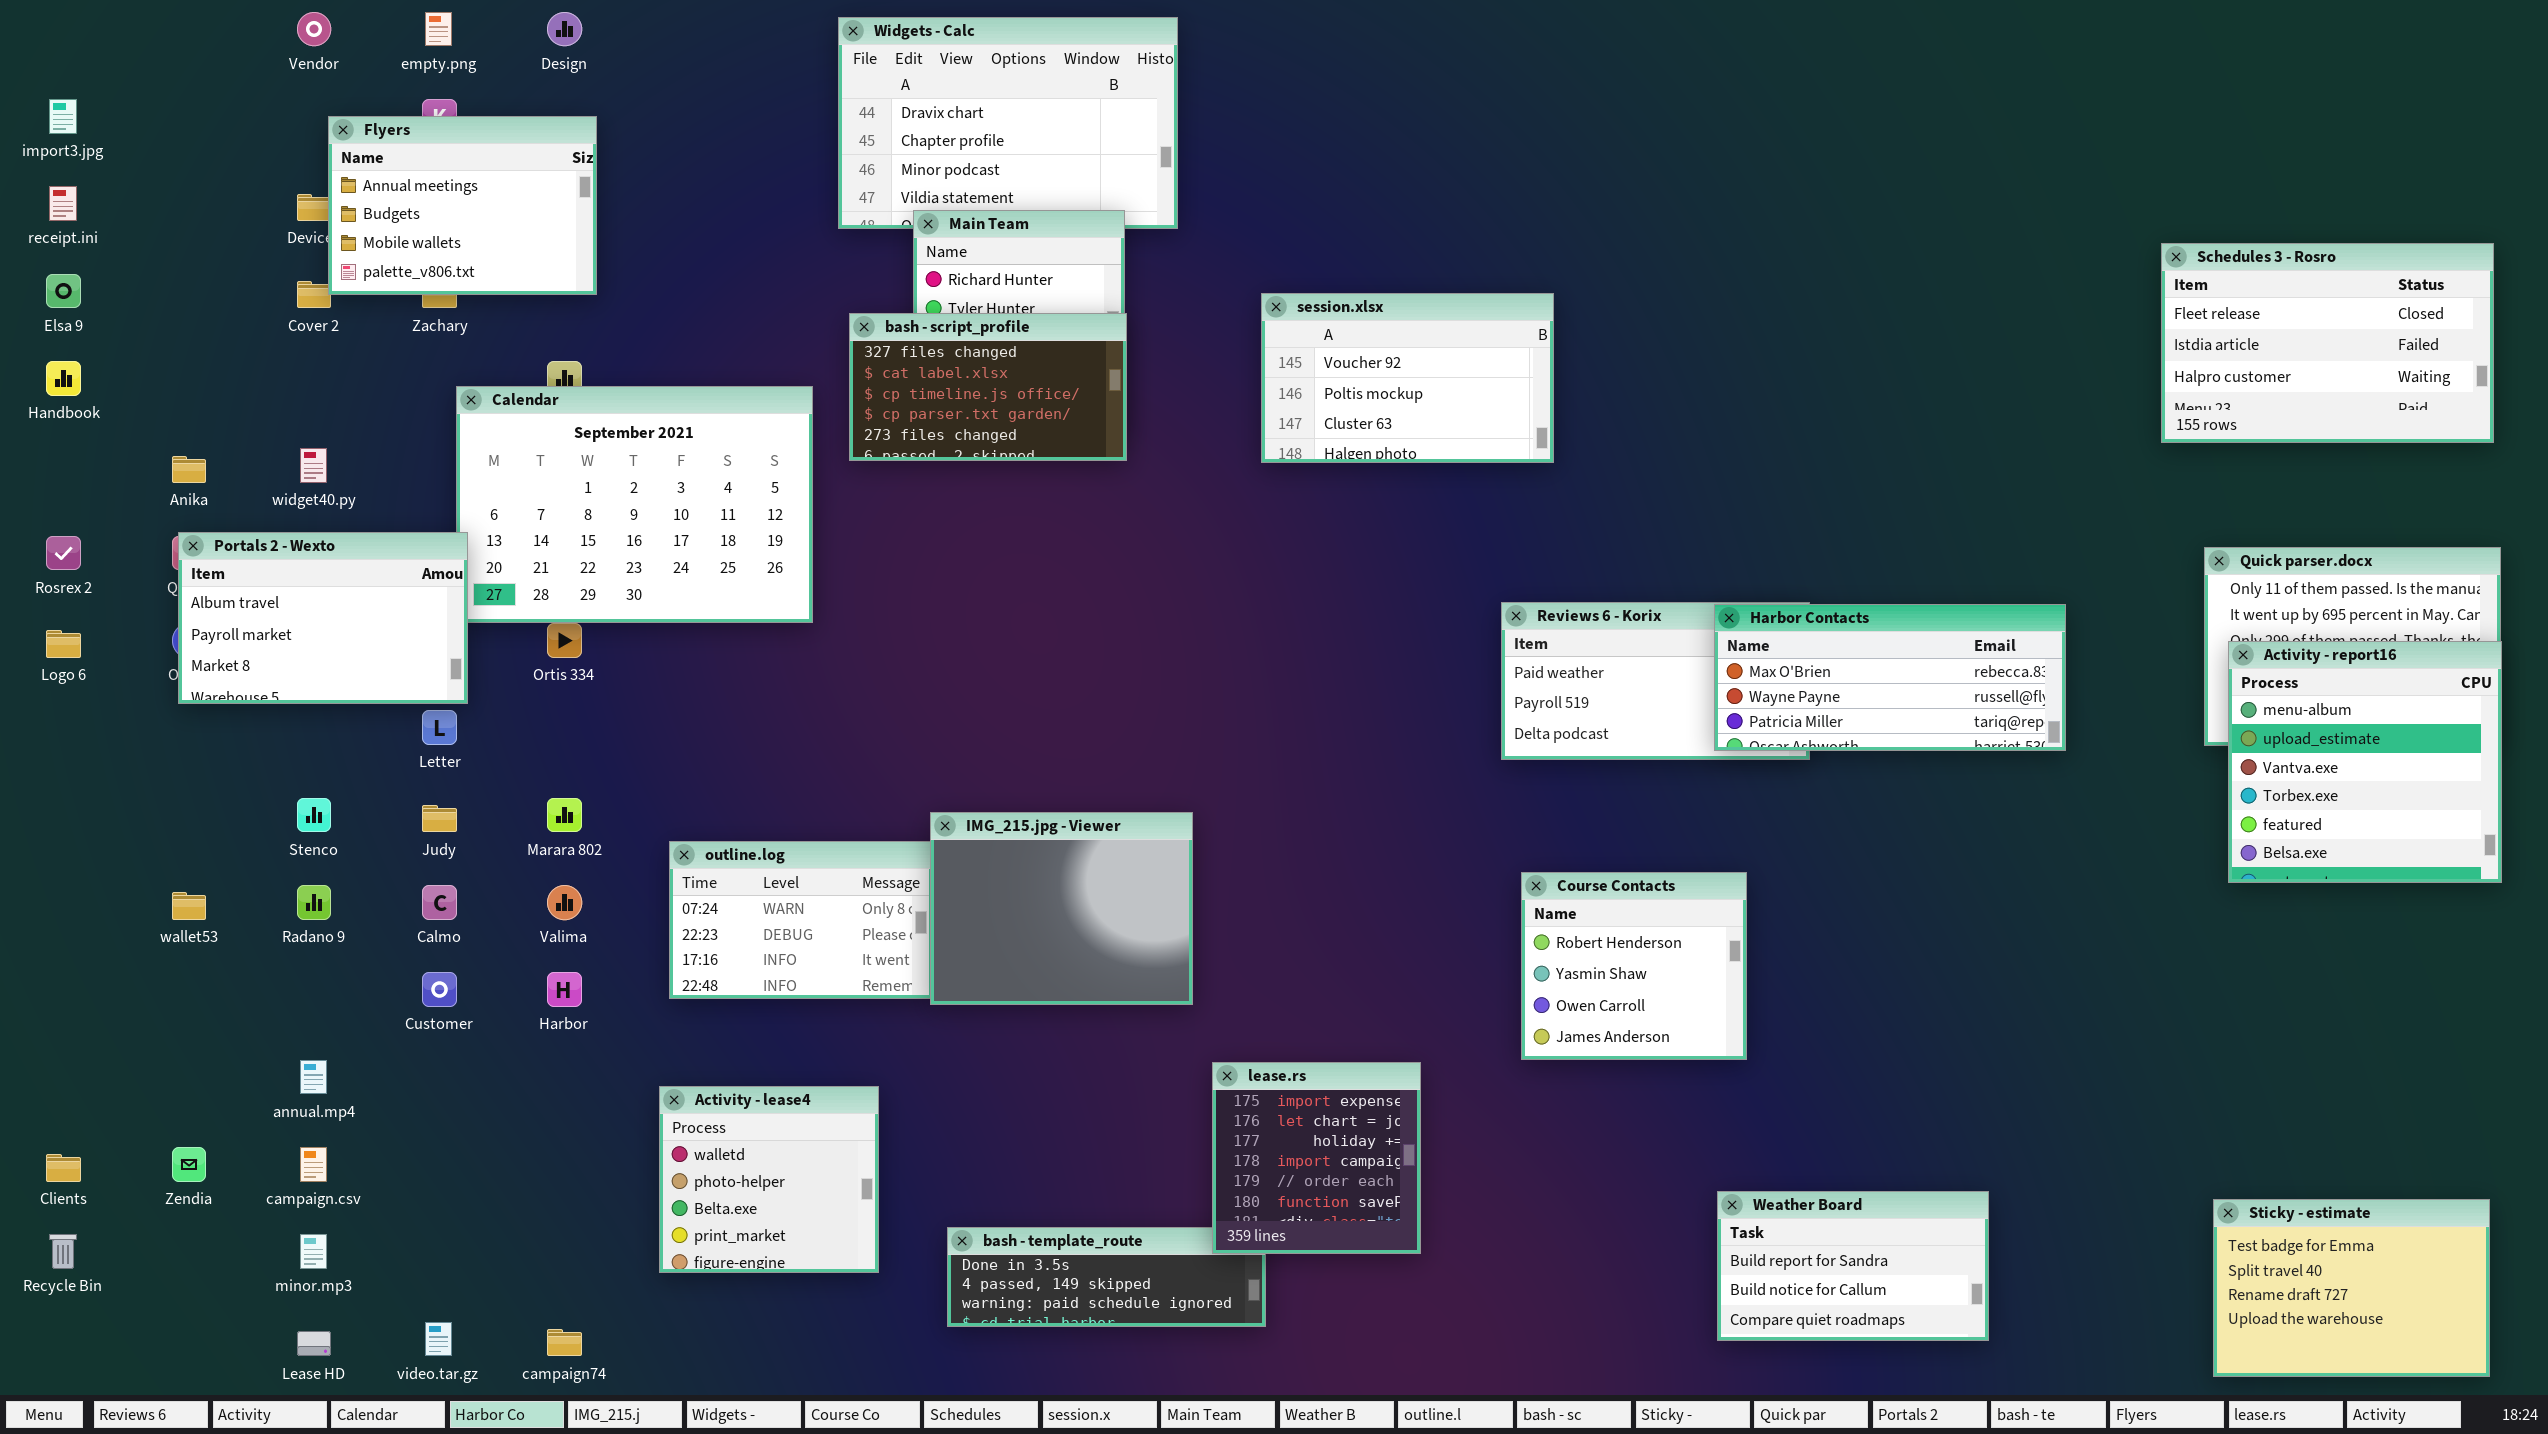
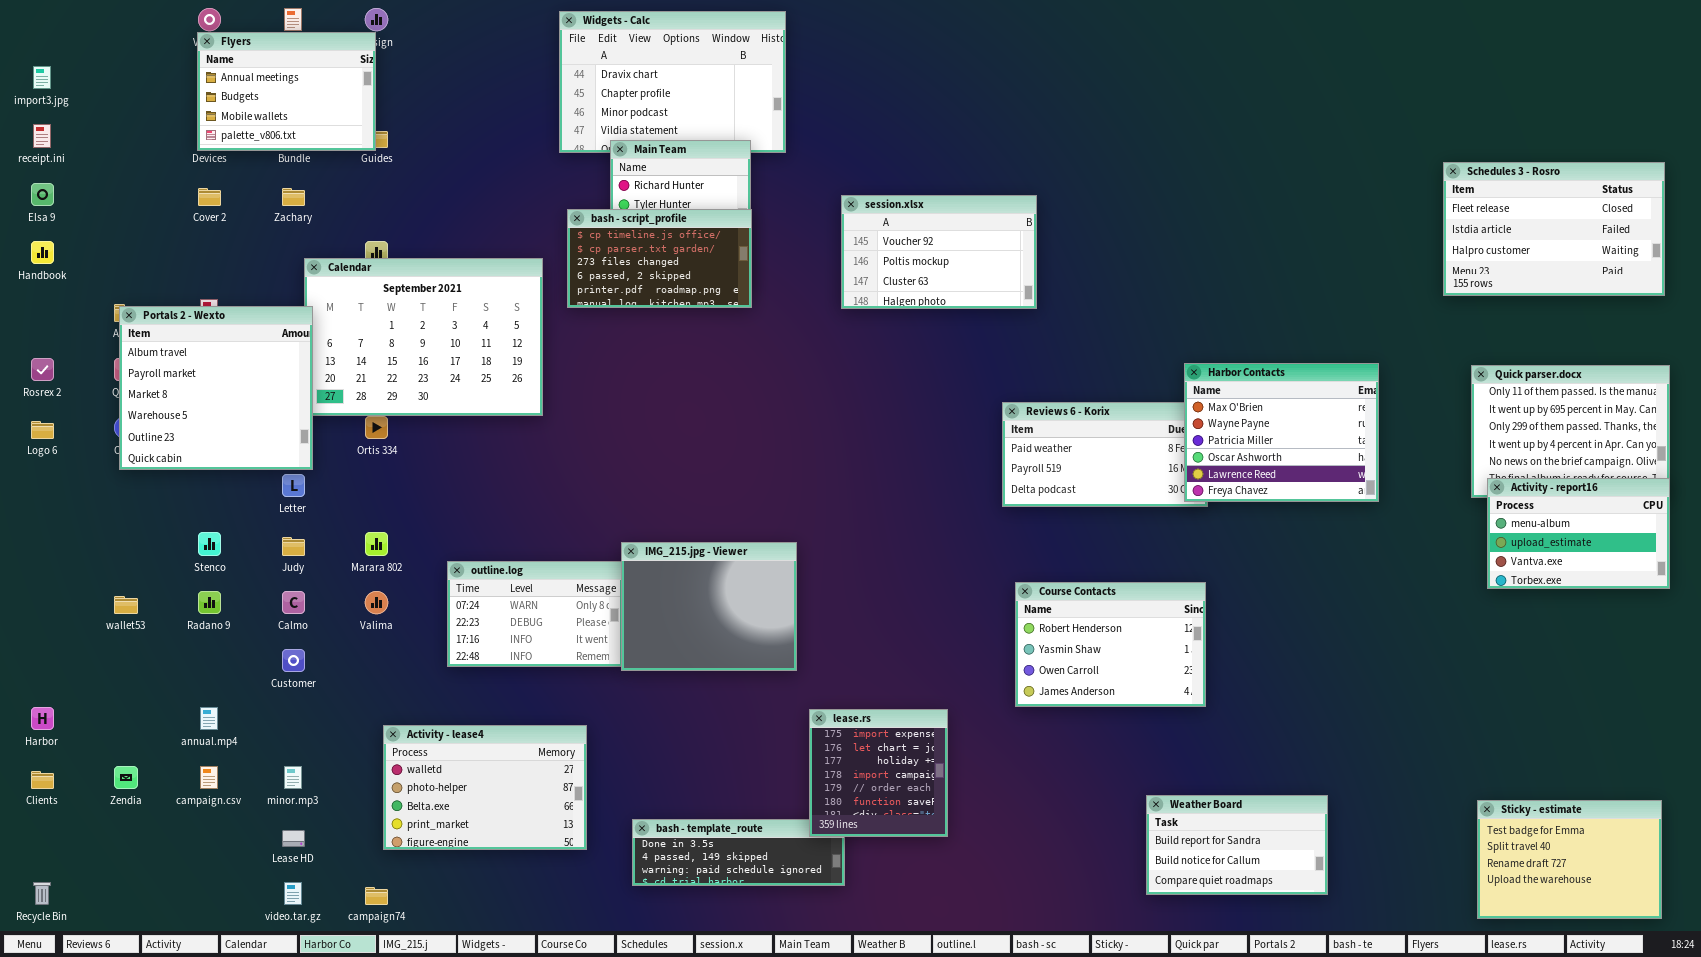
Flyers: [328,116,597,295] -> [197,32,376,151], moved
bash - script_profile: [849,313,1127,461] -> [567,209,752,308], scrolled down 2 rows
Portals 2 - Wexto: [178,532,468,704] -> [119,306,313,470], resized
Harbor Contacts: [1714,604,2066,751] -> [1184,363,1379,502], resized
Activity - report16: [2228,641,2502,883] -> [1487,478,1670,589], resized
Course Contacts: [1521,872,1747,1060] -> [1015,582,1206,707], resized
Harbor: [547,972,582,1007] -> [31,707,54,730], moved
Activity - lease4: [659,1086,879,1273] -> [383,725,587,850], resized
Recycle Bin: [49,1234,77,1269] -> [33,882,51,905], moved
minor.mp3: [300,1234,327,1269] -> [284,766,302,789], moved
Lease HD: [297,1331,331,1356] -> [282,830,305,847], moved

